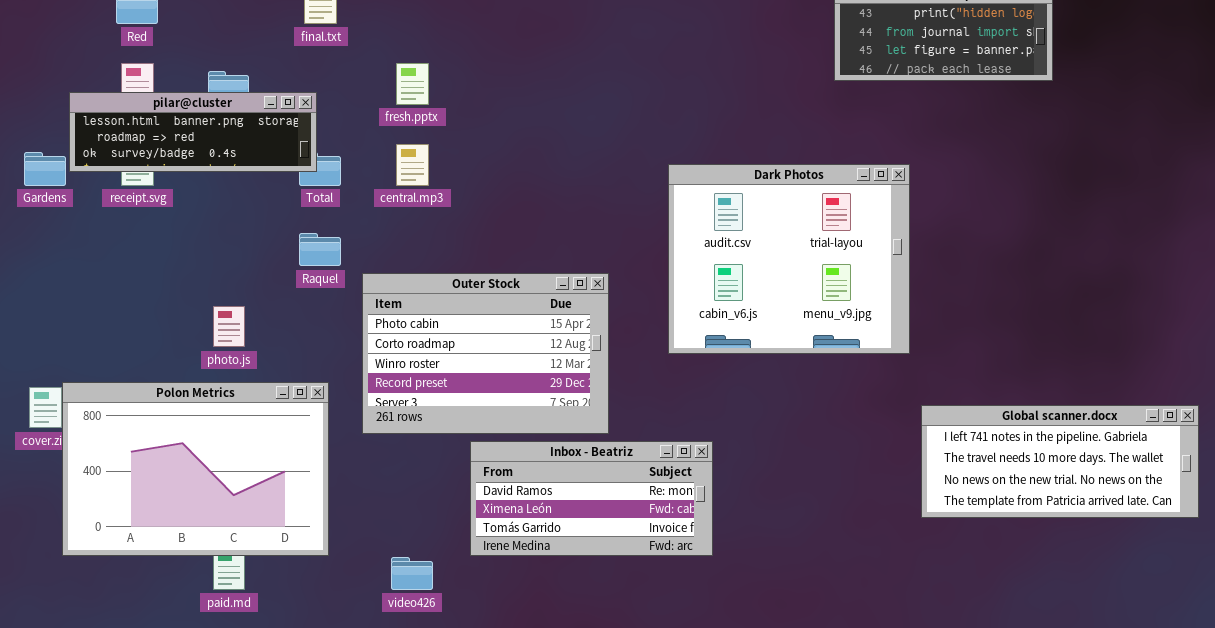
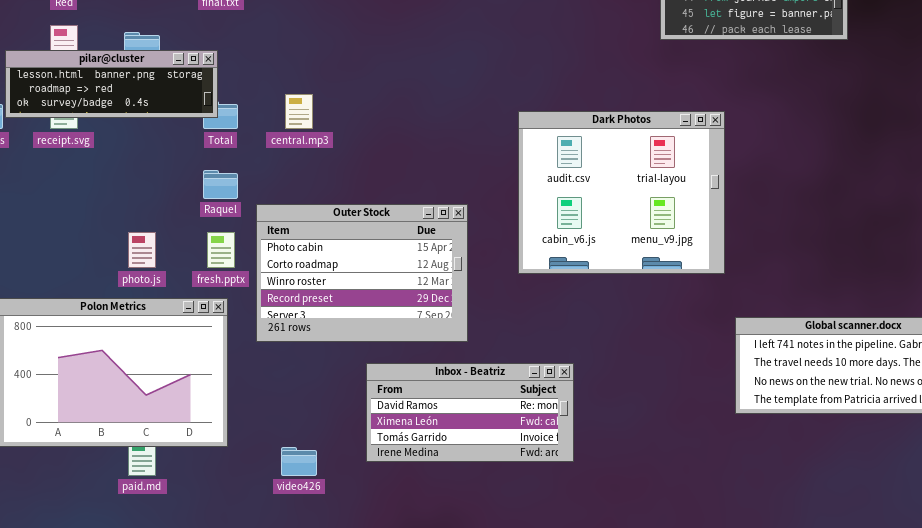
fresh.pptx: [396,63,429,105] -> [207,232,235,268], moved
Inbox - Beatriz: [470,441,713,556] -> [366,363,574,462], moved

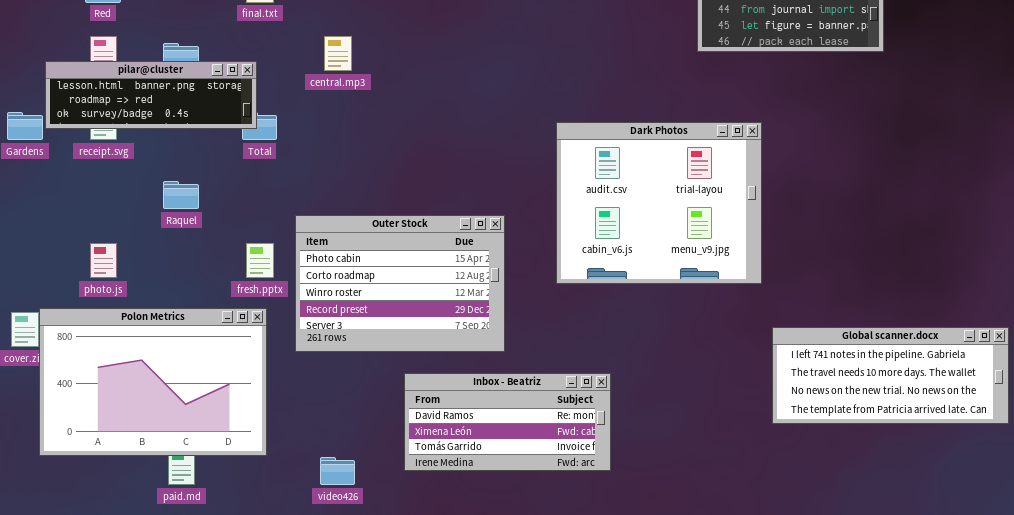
central.mp3: [285,94,313,129] -> [324,36,352,71], moved
Raquel: [203,170,238,199] -> [163,181,199,209], moved
photo.js: [128,232,156,268] -> [90,243,117,278], moved

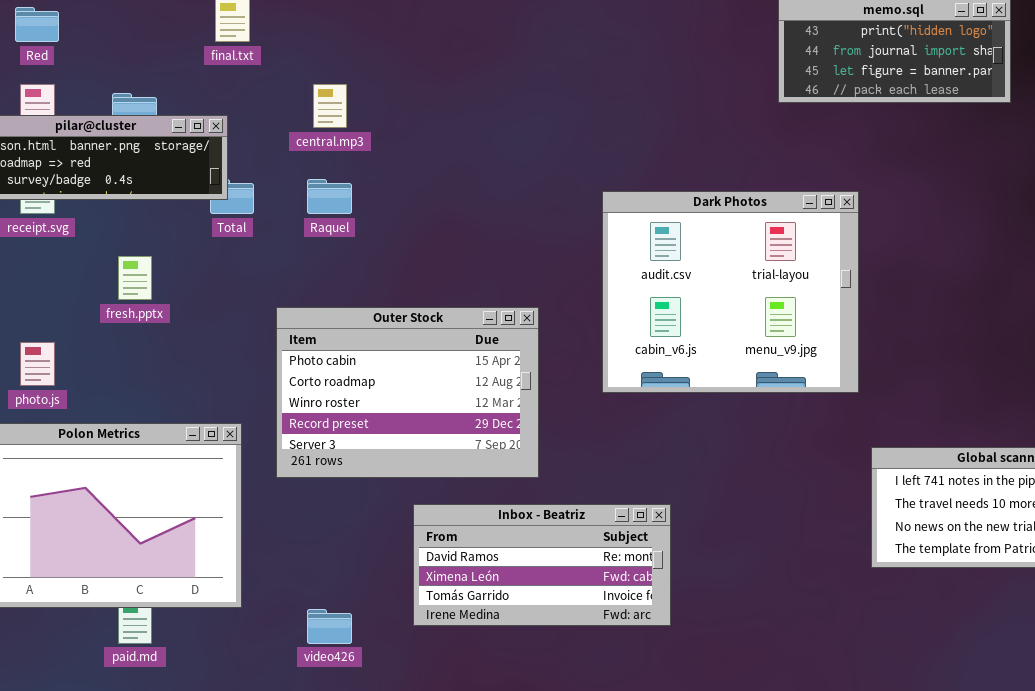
Raquel: [163,181,199,209] -> [307,179,352,214], moved
fresh.pptx: [246,243,274,278] -> [118,256,152,300], moved

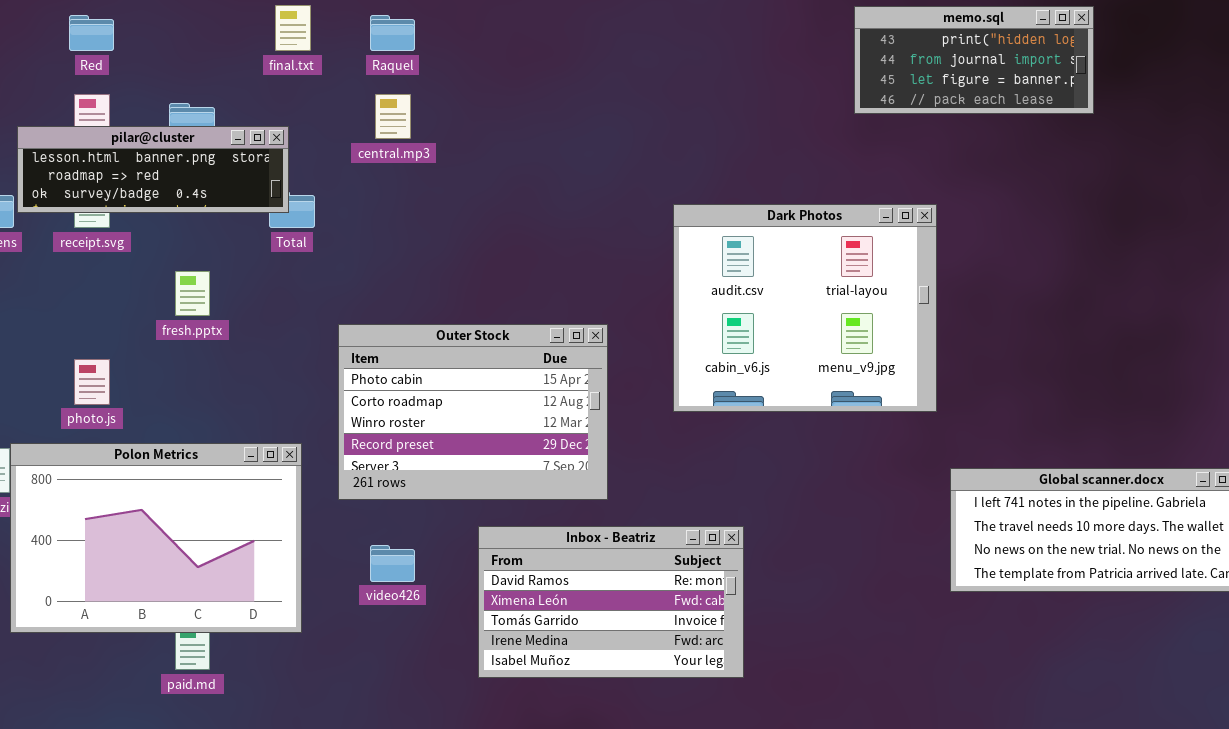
Raquel: [307,179,352,214] -> [370,15,415,51], moved
Inbox - Beatriz: [413,504,671,626] -> [478,526,744,678], resized
video426: [307,609,352,644] -> [370,545,415,582], moved

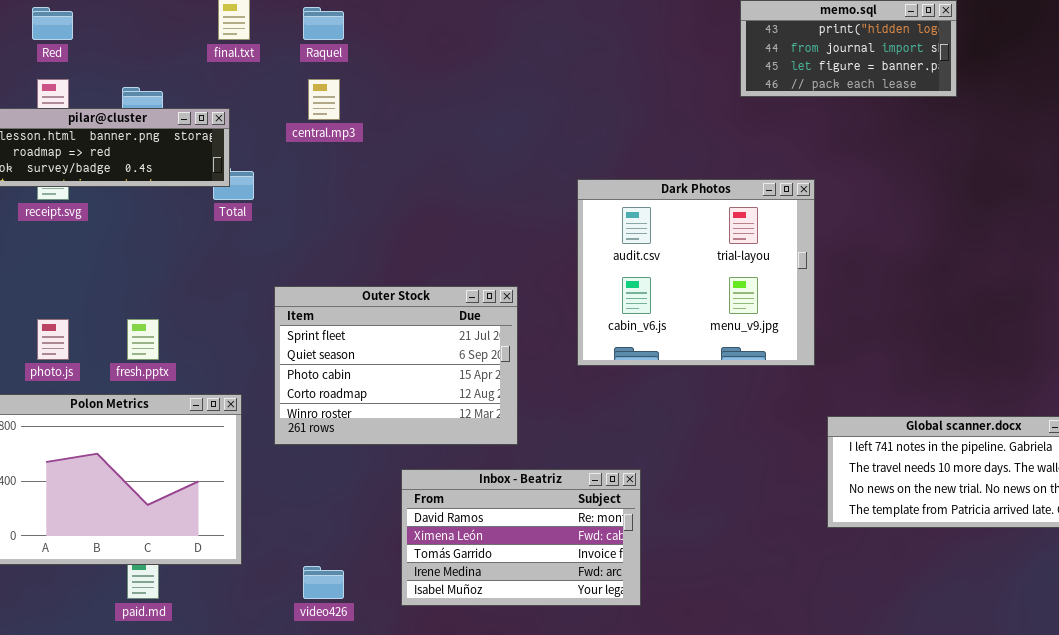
fresh.pptx: [175,271,210,316] -> [127,319,159,360], moved
Outer Stock: [338,324,608,500] -> [274,286,518,445], scrolled up 2 rows
video426: [370,545,415,582] -> [303,566,344,599], moved

